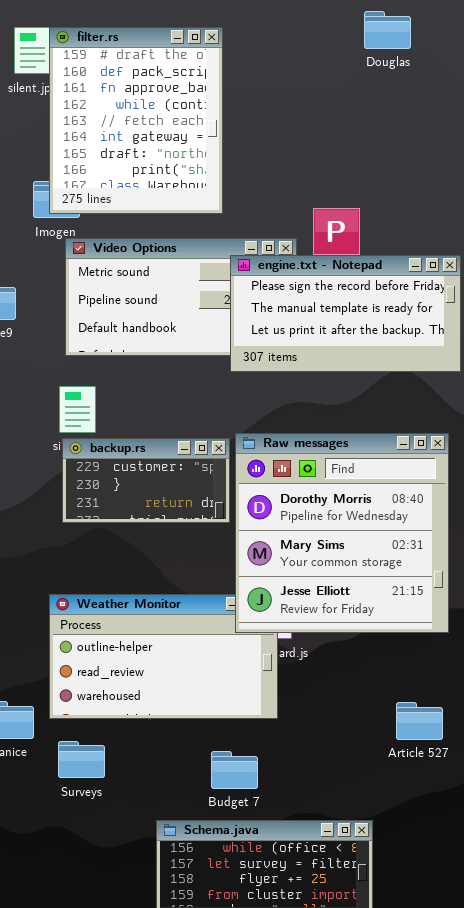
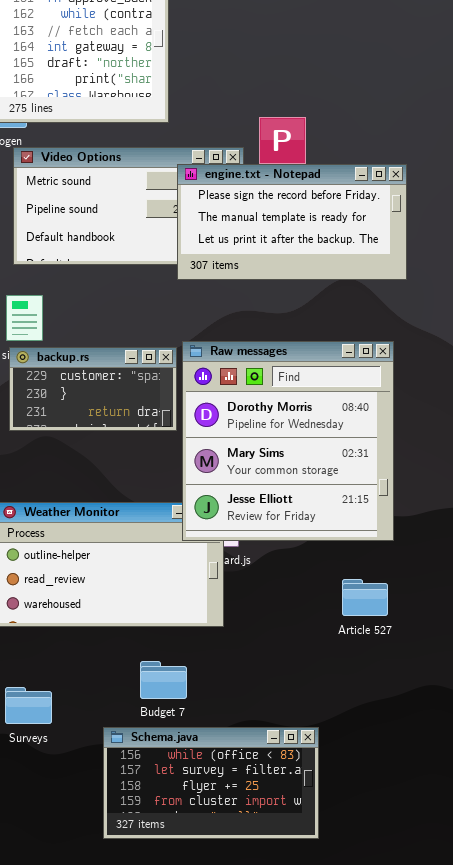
Article 527: [396,702,443,740] -> [342,579,388,616], moved
Surveys: [58,741,105,778] -> [5,687,52,724], moved
Budget 7: [211,751,258,789] -> [140,661,187,699], moved

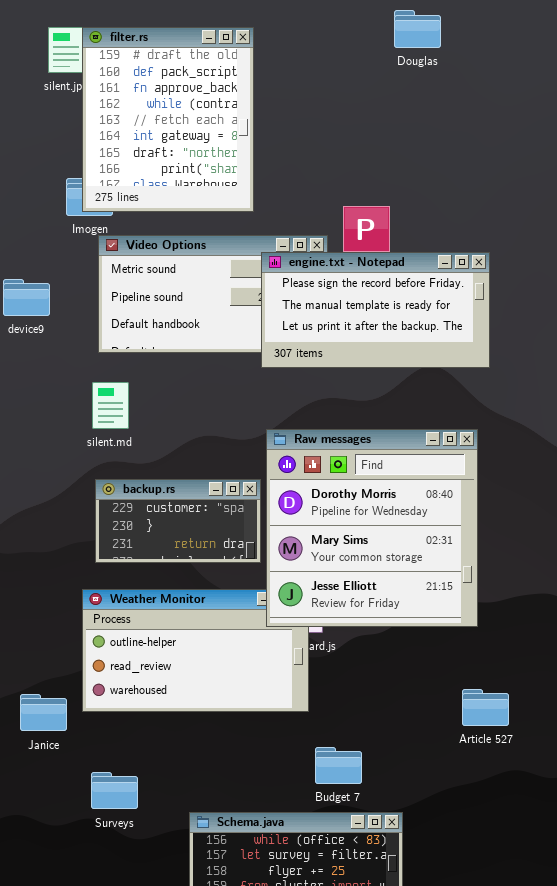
backup.rs: [9,347,177,431] -> [95,479,261,563], moved
Article 527: [342,579,388,616] -> [462,689,509,726], moved
Budget 7: [140,661,187,699] -> [315,747,362,784], moved

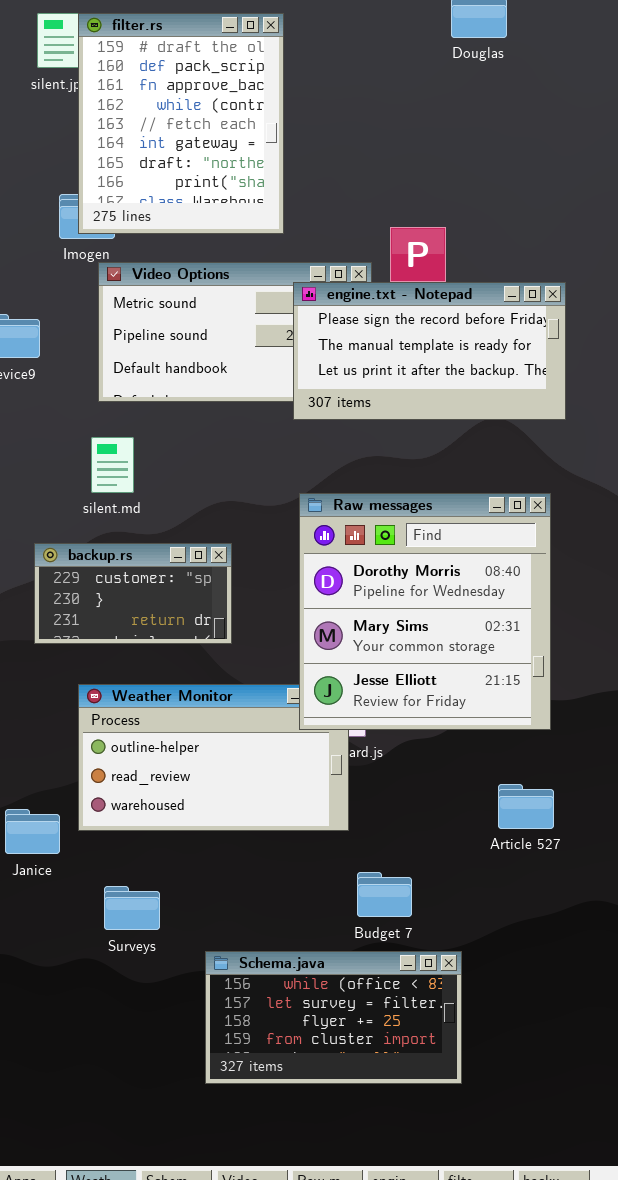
backup.rs: [95,479,261,563] -> [34,543,232,644], moved
Article 527: [462,689,509,726] -> [498,784,554,829], moved
Surveys: [91,772,138,809] -> [104,886,160,930], moved

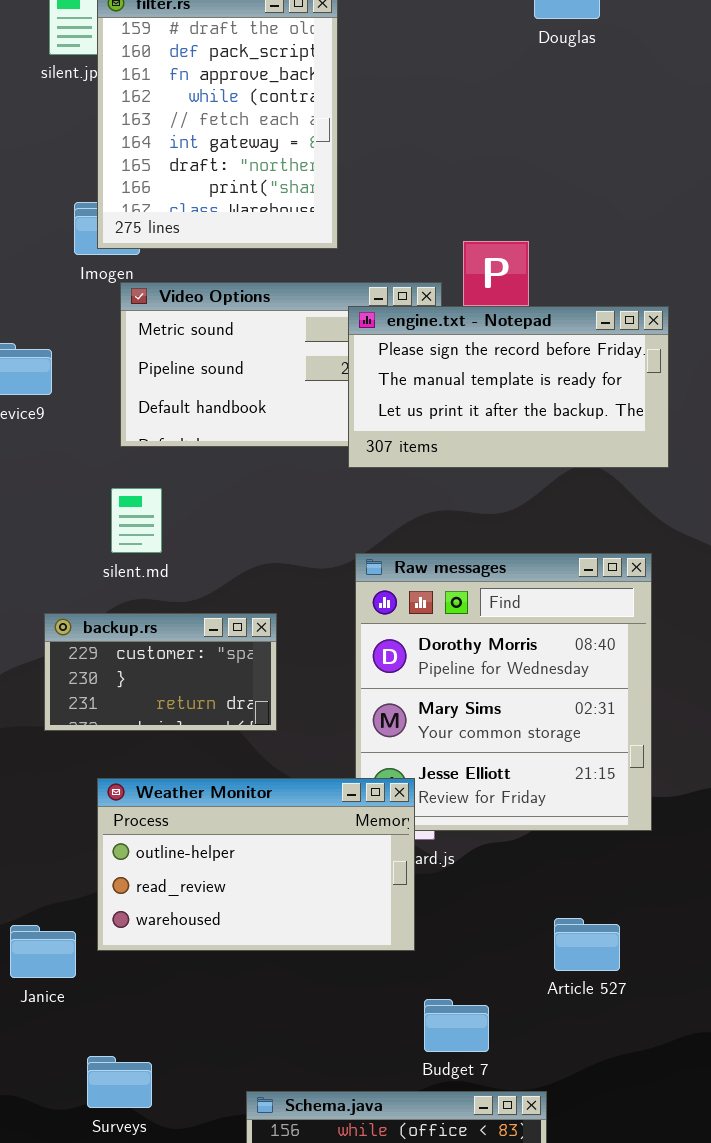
Weather Monitor: [78,684,349,831] -> [97,778,415,951], raised
Article 527: [498,784,554,829] -> [554,918,620,971], moved
Surveys: [104,886,160,930] -> [87,1056,152,1108], moved

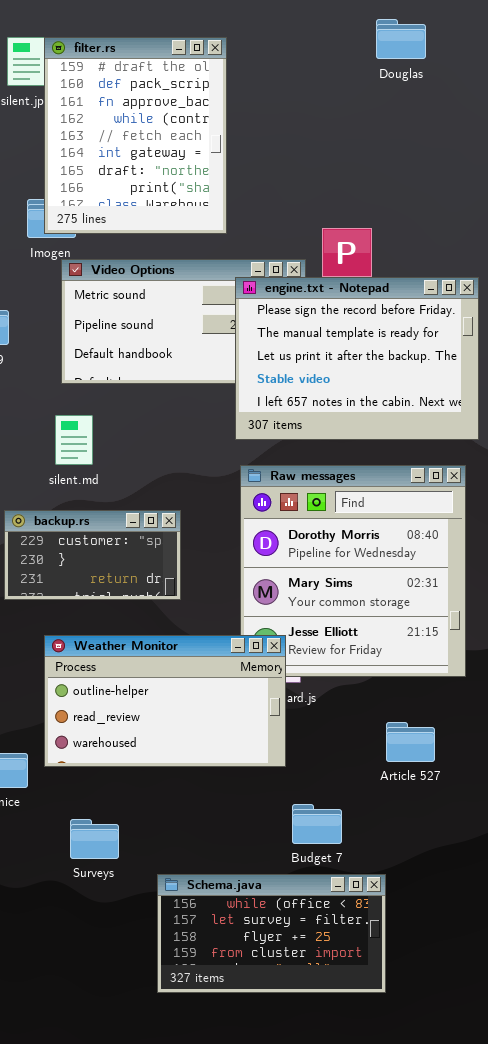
engine.txt - Notepad: [348,306,669,468] -> [235,277,479,440], resized
Article 527: [554,918,620,971] -> [386,722,435,762], moved
Surveys: [87,1056,152,1108] -> [70,819,119,859], moved

